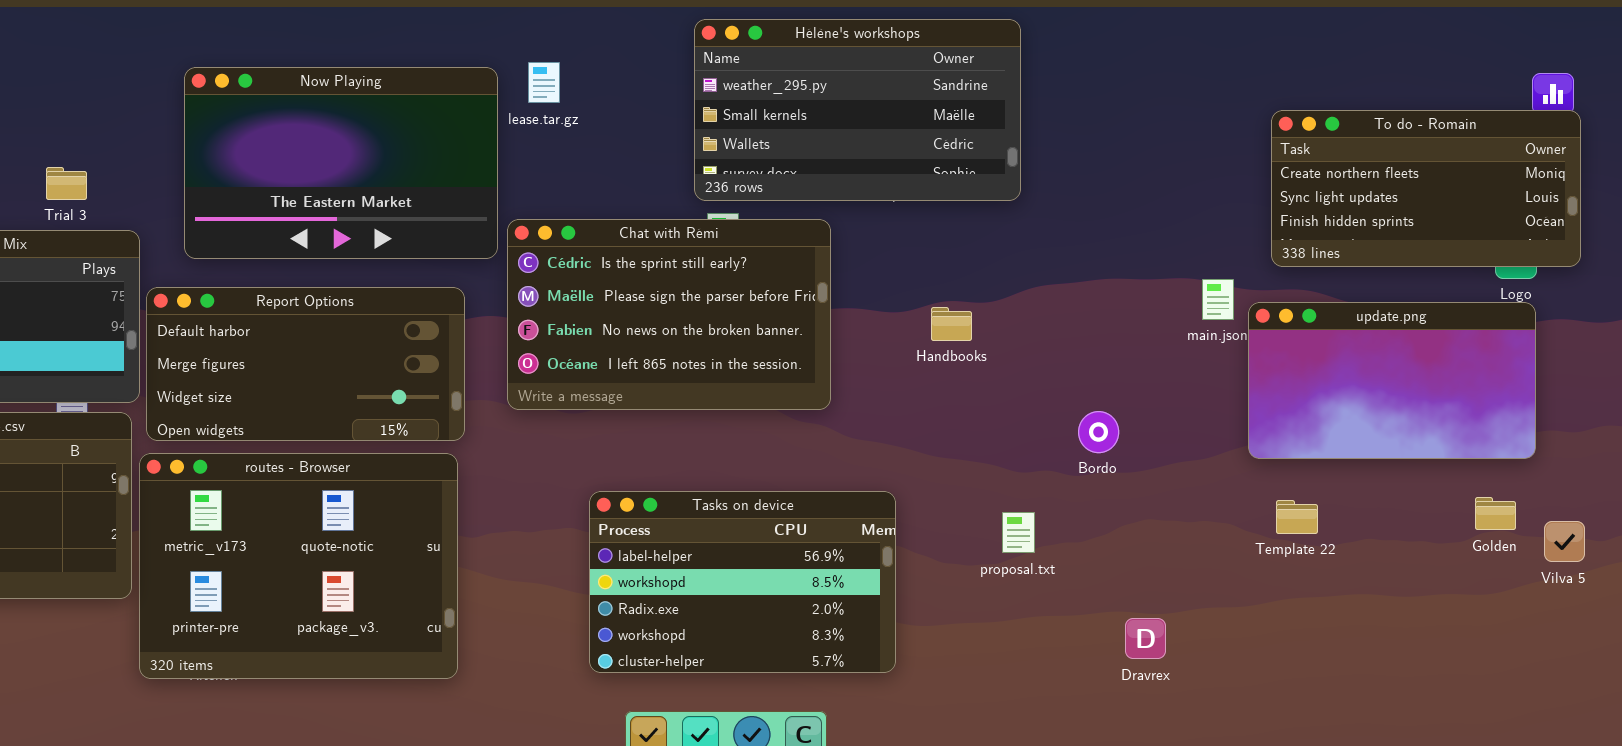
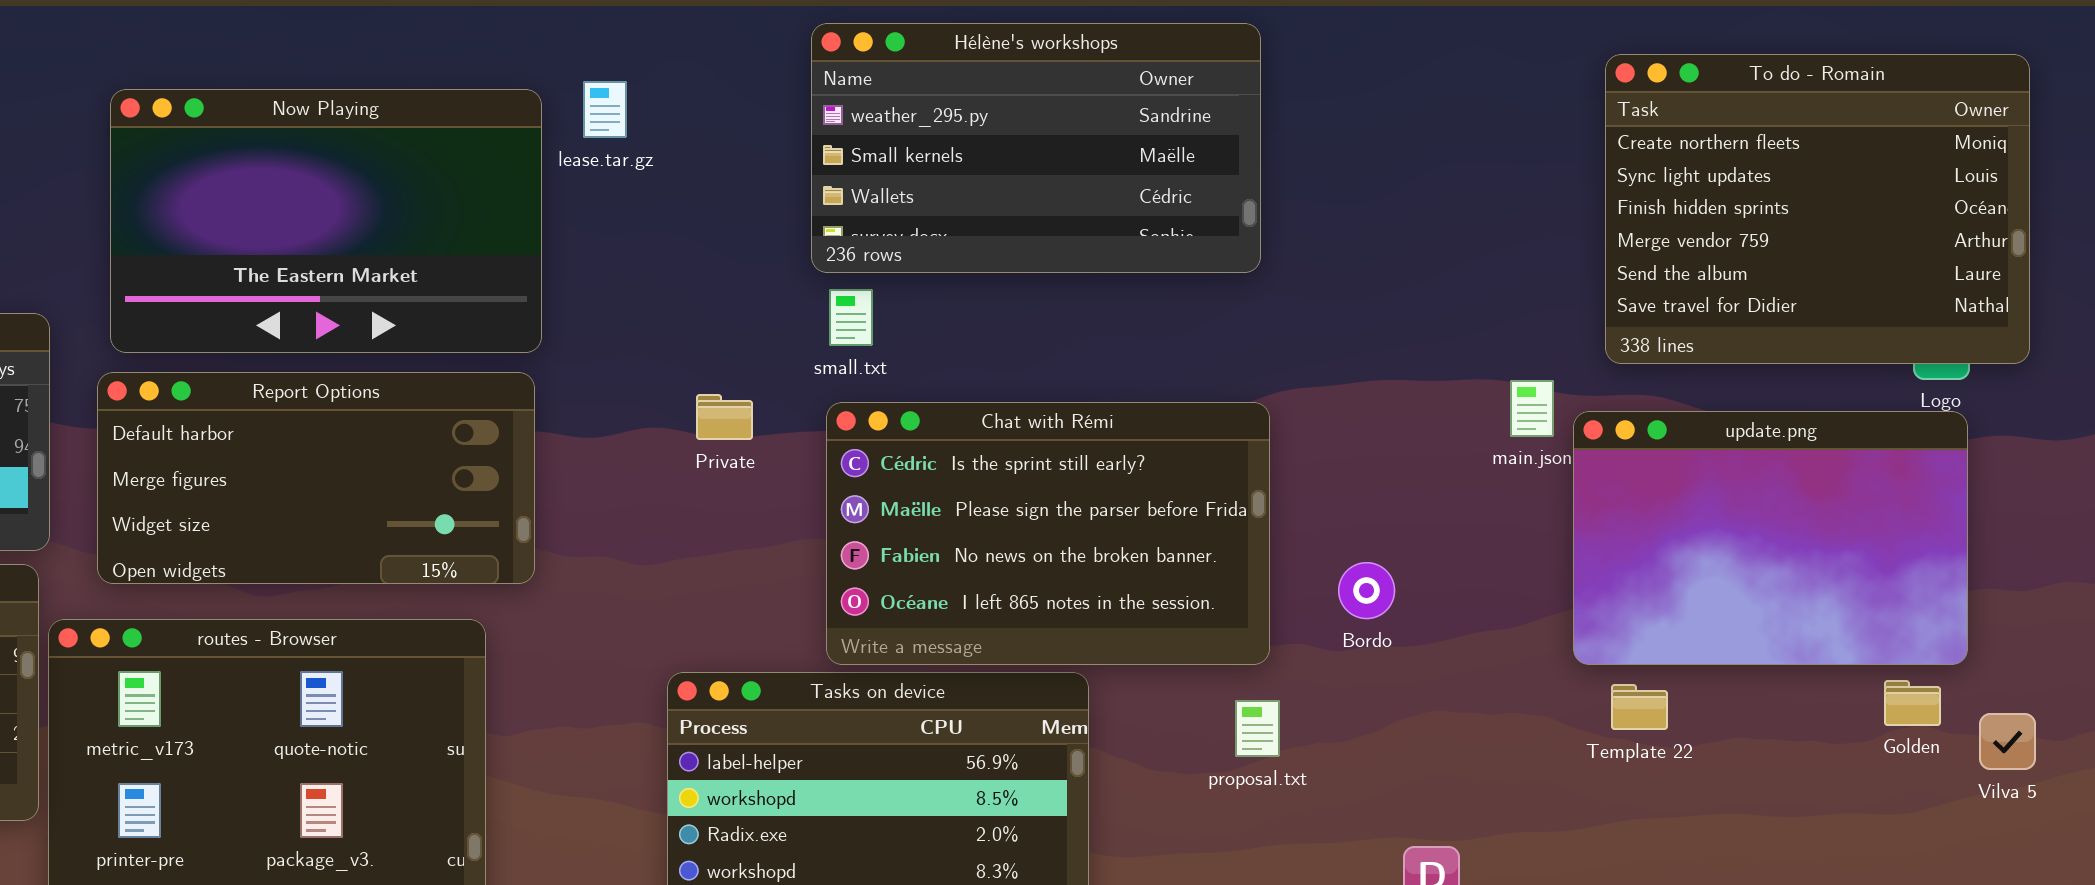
To do - Romain: [1271,110,1581,267] -> [1605,54,2030,364], resized
Chat with Rémi: [507,219,831,410] -> [826,402,1270,665], moved
Report Options: [146,287,465,441] -> [97,372,535,584], moved
update.png: [1248,302,1536,459] -> [1573,411,1968,665], resized

